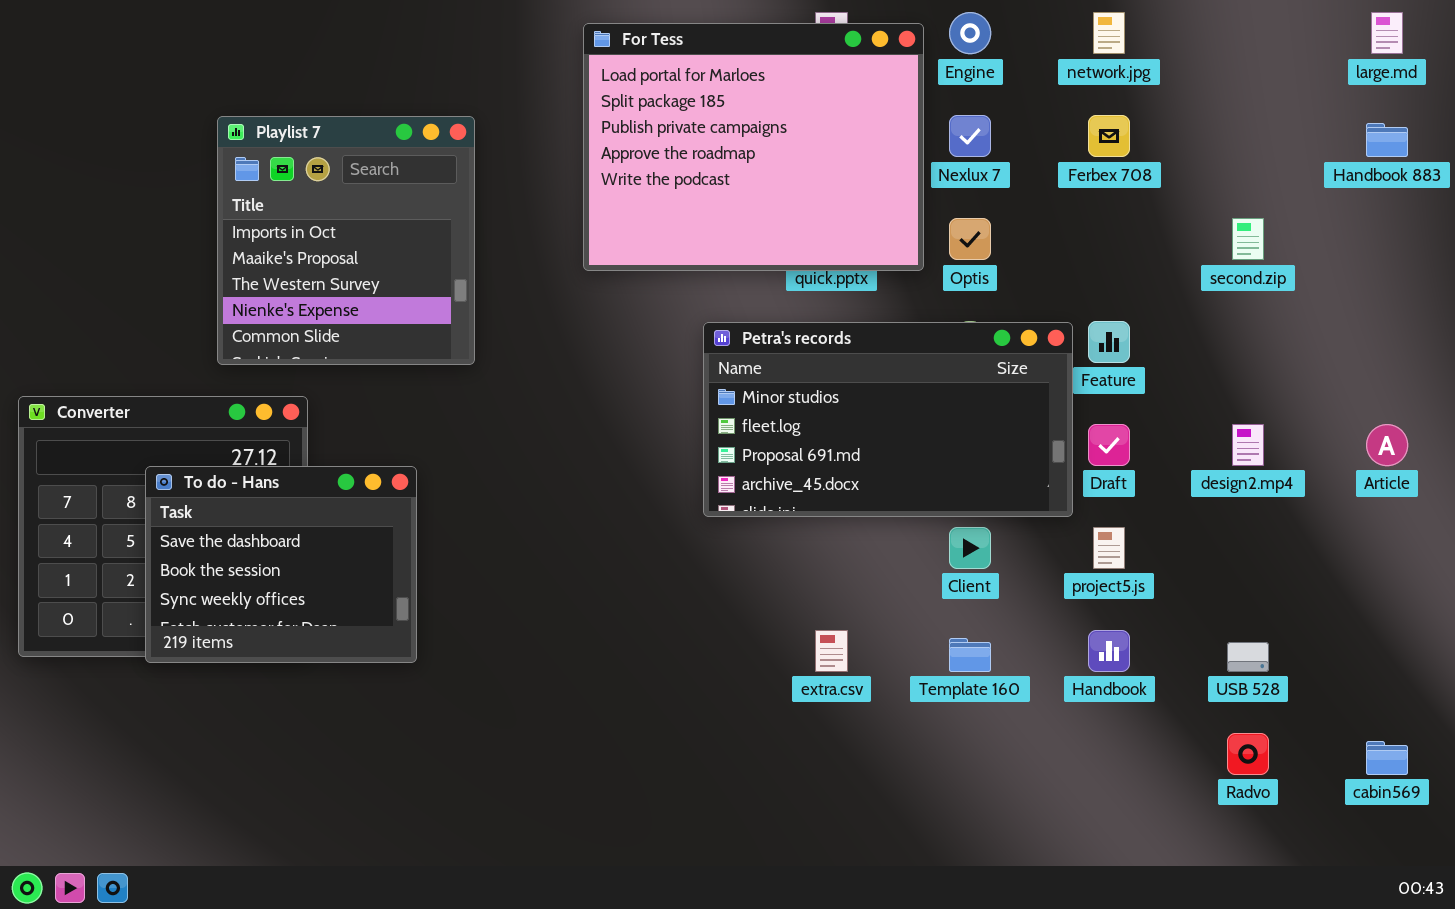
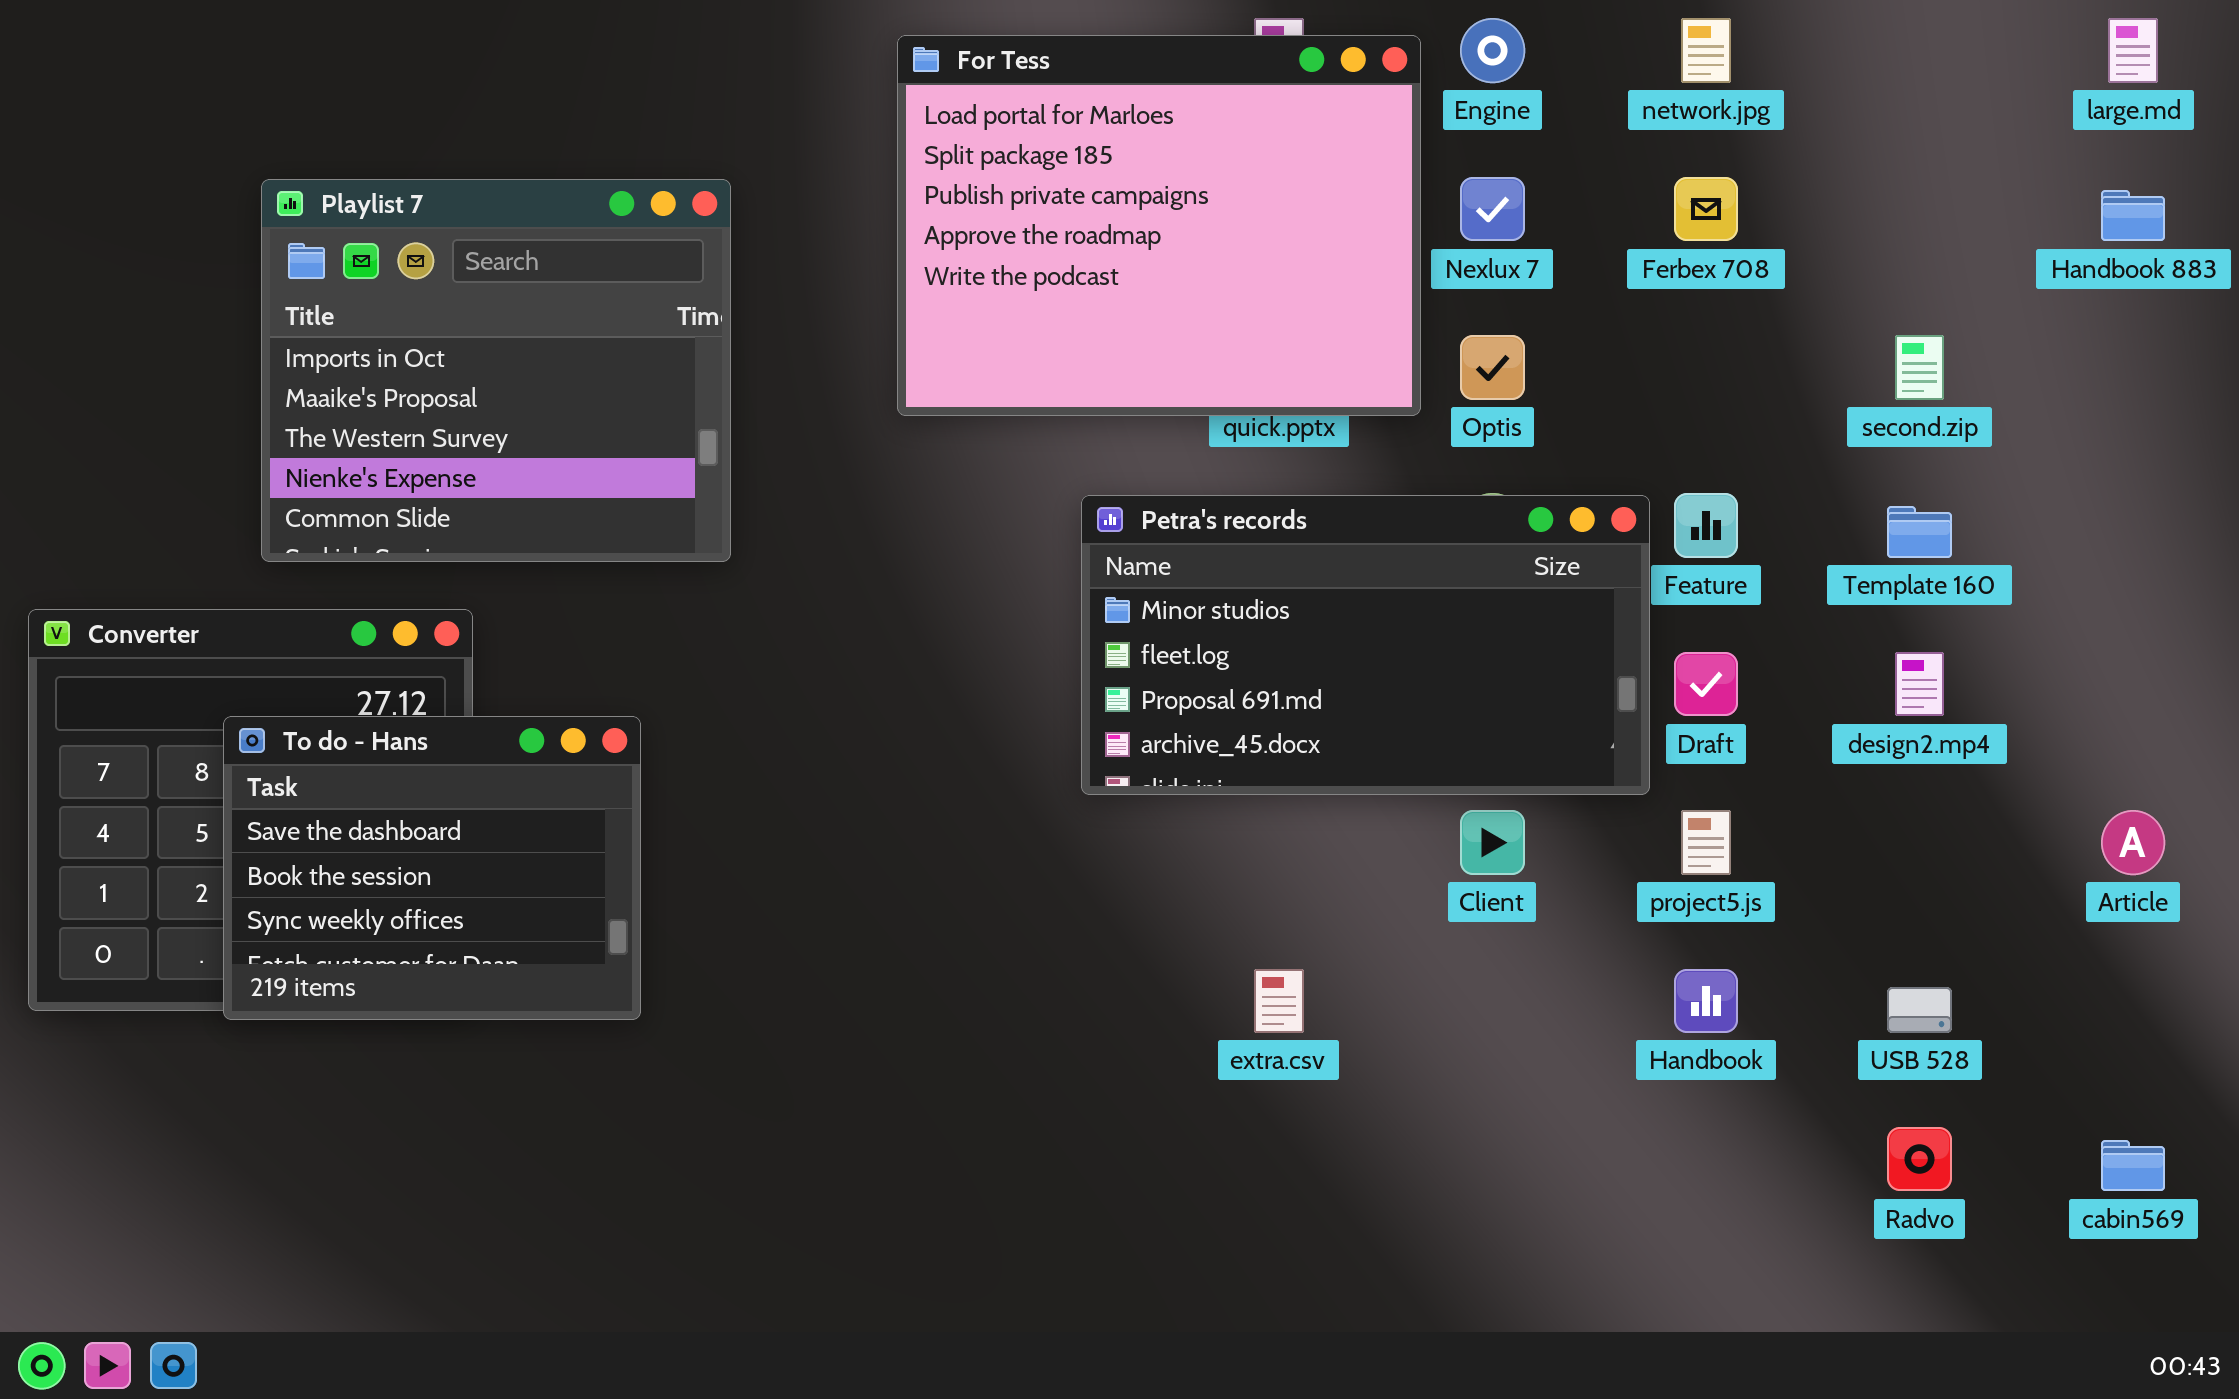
Playlist 7: [217,116,475,365] -> [261,179,731,562], resized
Article: [1366,424,1408,466] -> [2101,810,2165,875], moved
Template 160: [949,638,991,672] -> [1887,506,1952,558], moved

